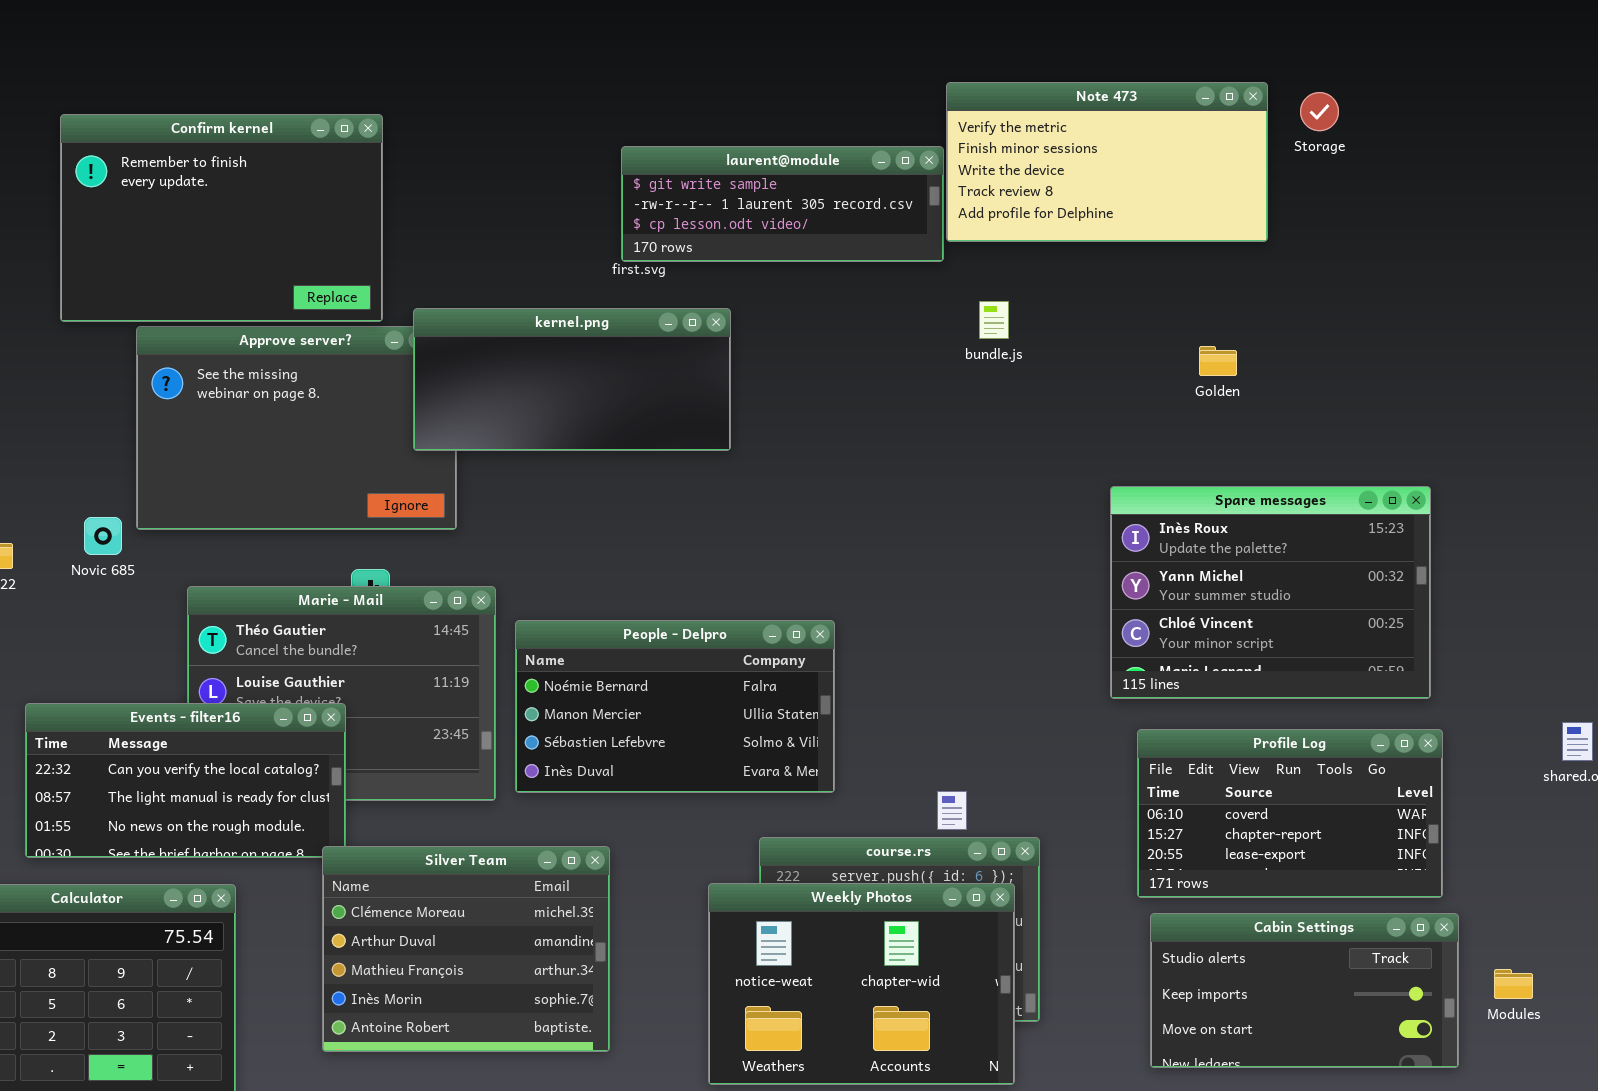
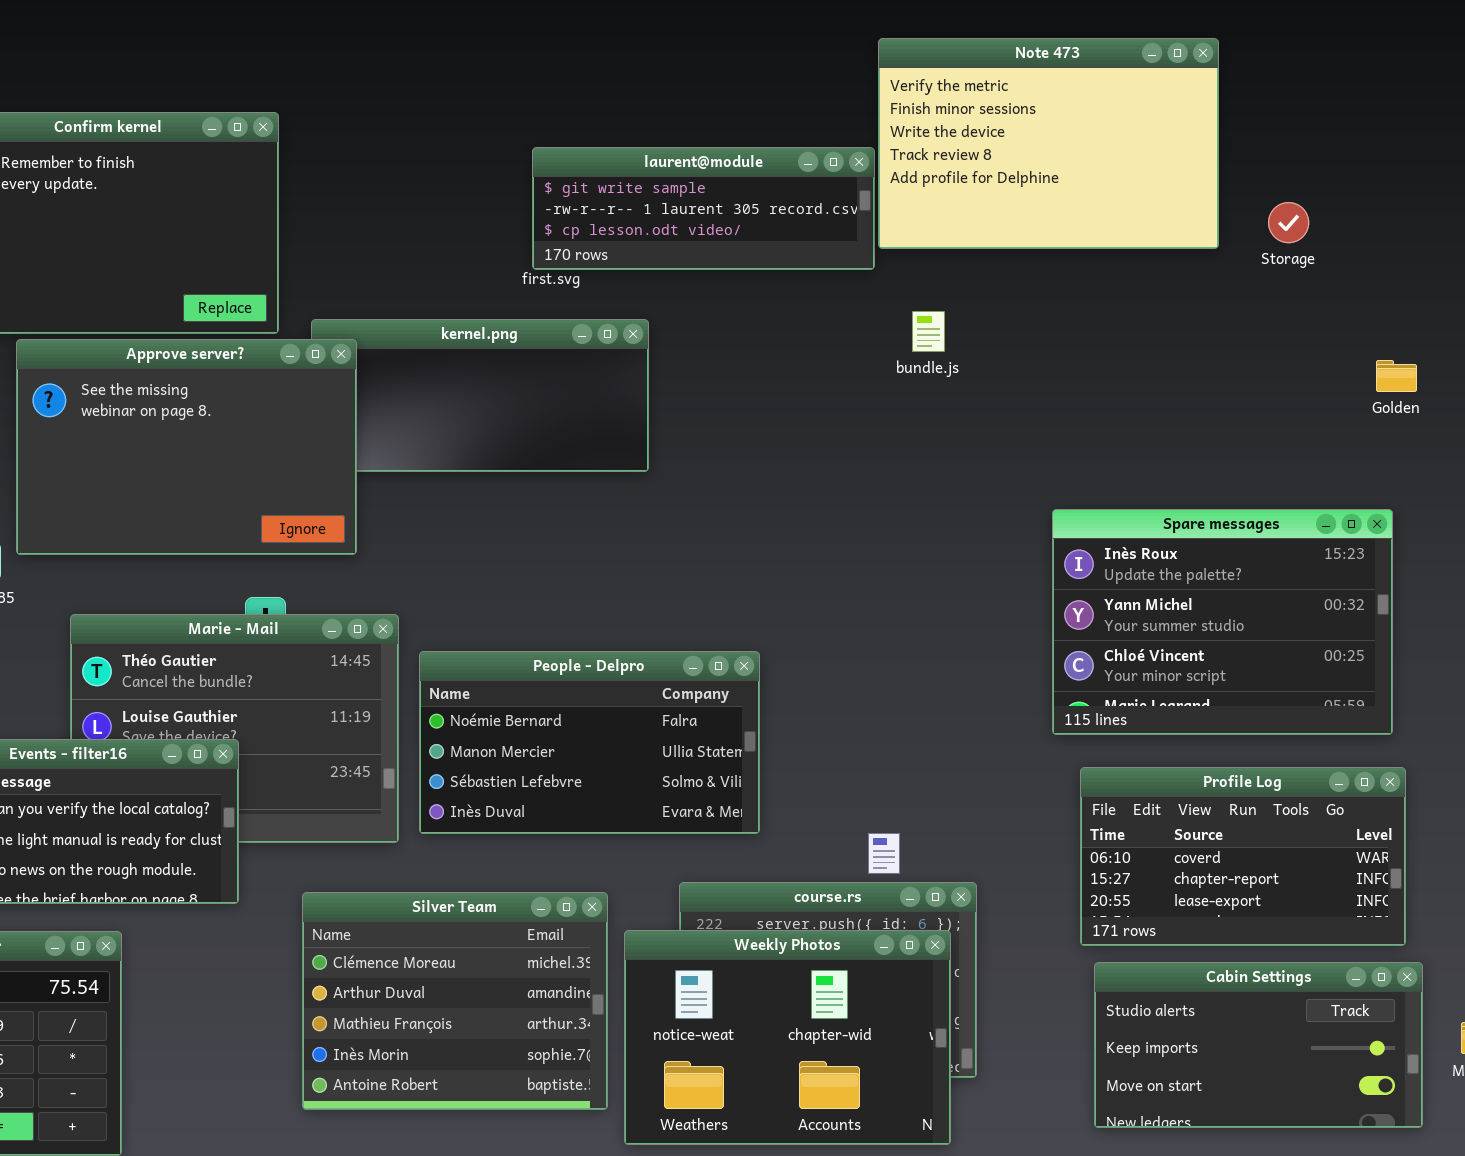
Note 473: [946,82,1268,242] -> [878,38,1219,249], resized
Storage: [1300,92,1339,131] -> [1268,202,1309,243], moved
Approve server?: [136,326,457,530] -> [16,339,357,555], raised
Golden: [1199,346,1237,376] -> [1376,360,1417,392], moved
Silver Team: [322,846,610,1052] -> [302,892,608,1110], moved

